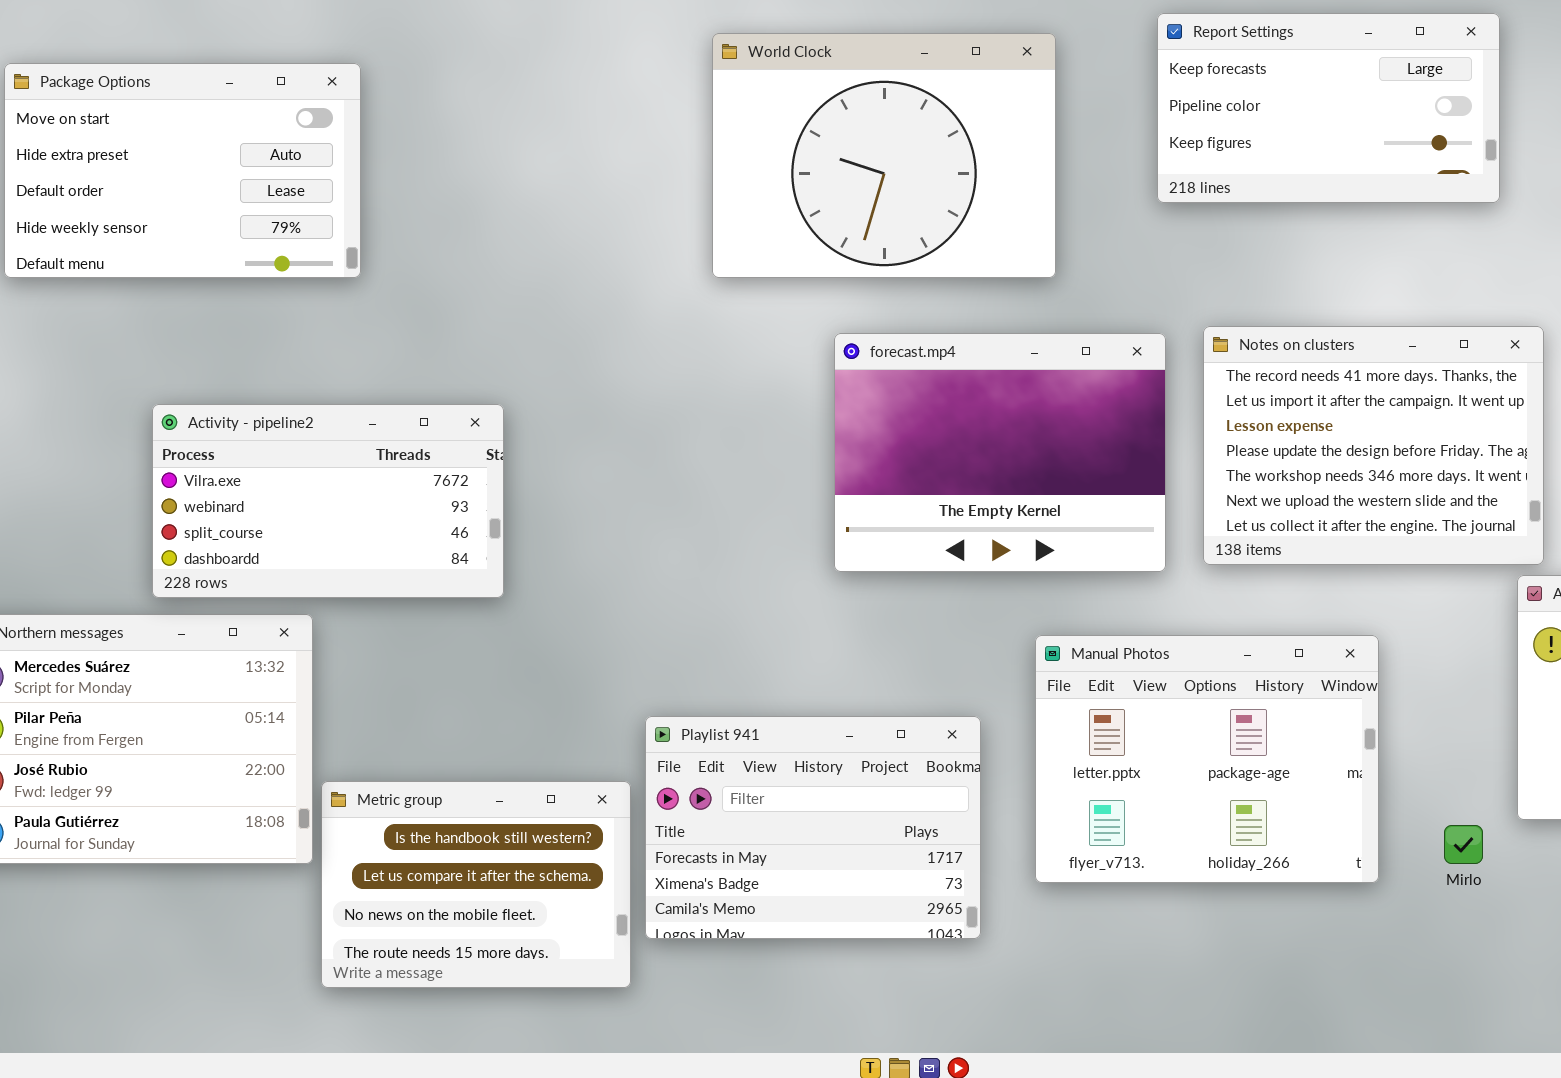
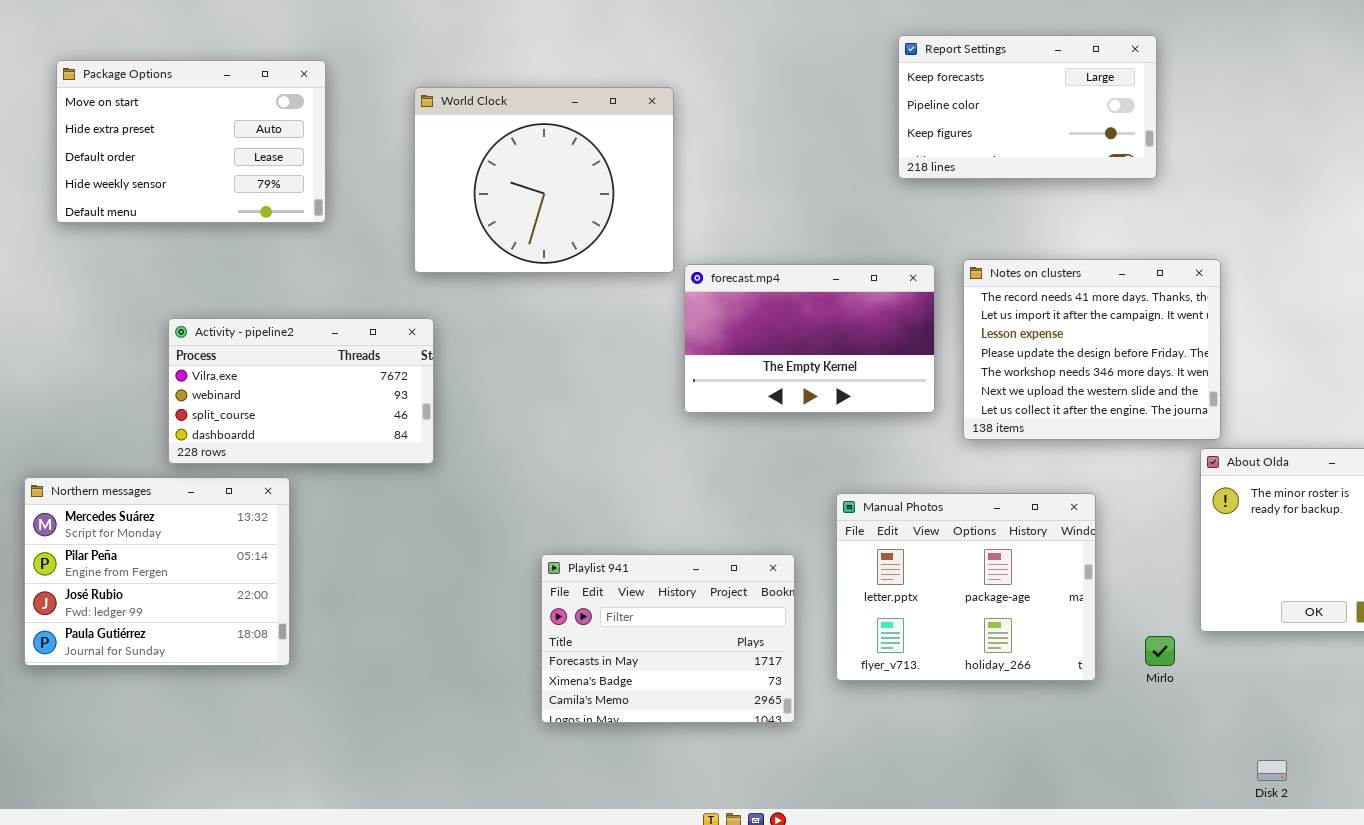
Report Settings: [1157,13,1500,203] -> [898,35,1157,179], moved
World Clock: [712,33,1056,278] -> [414,87,674,273], moved
forecast.mp4: [834,333,1166,572] -> [684,264,935,413], resized
Metric group: [321,781,631,988] -> none, closed

